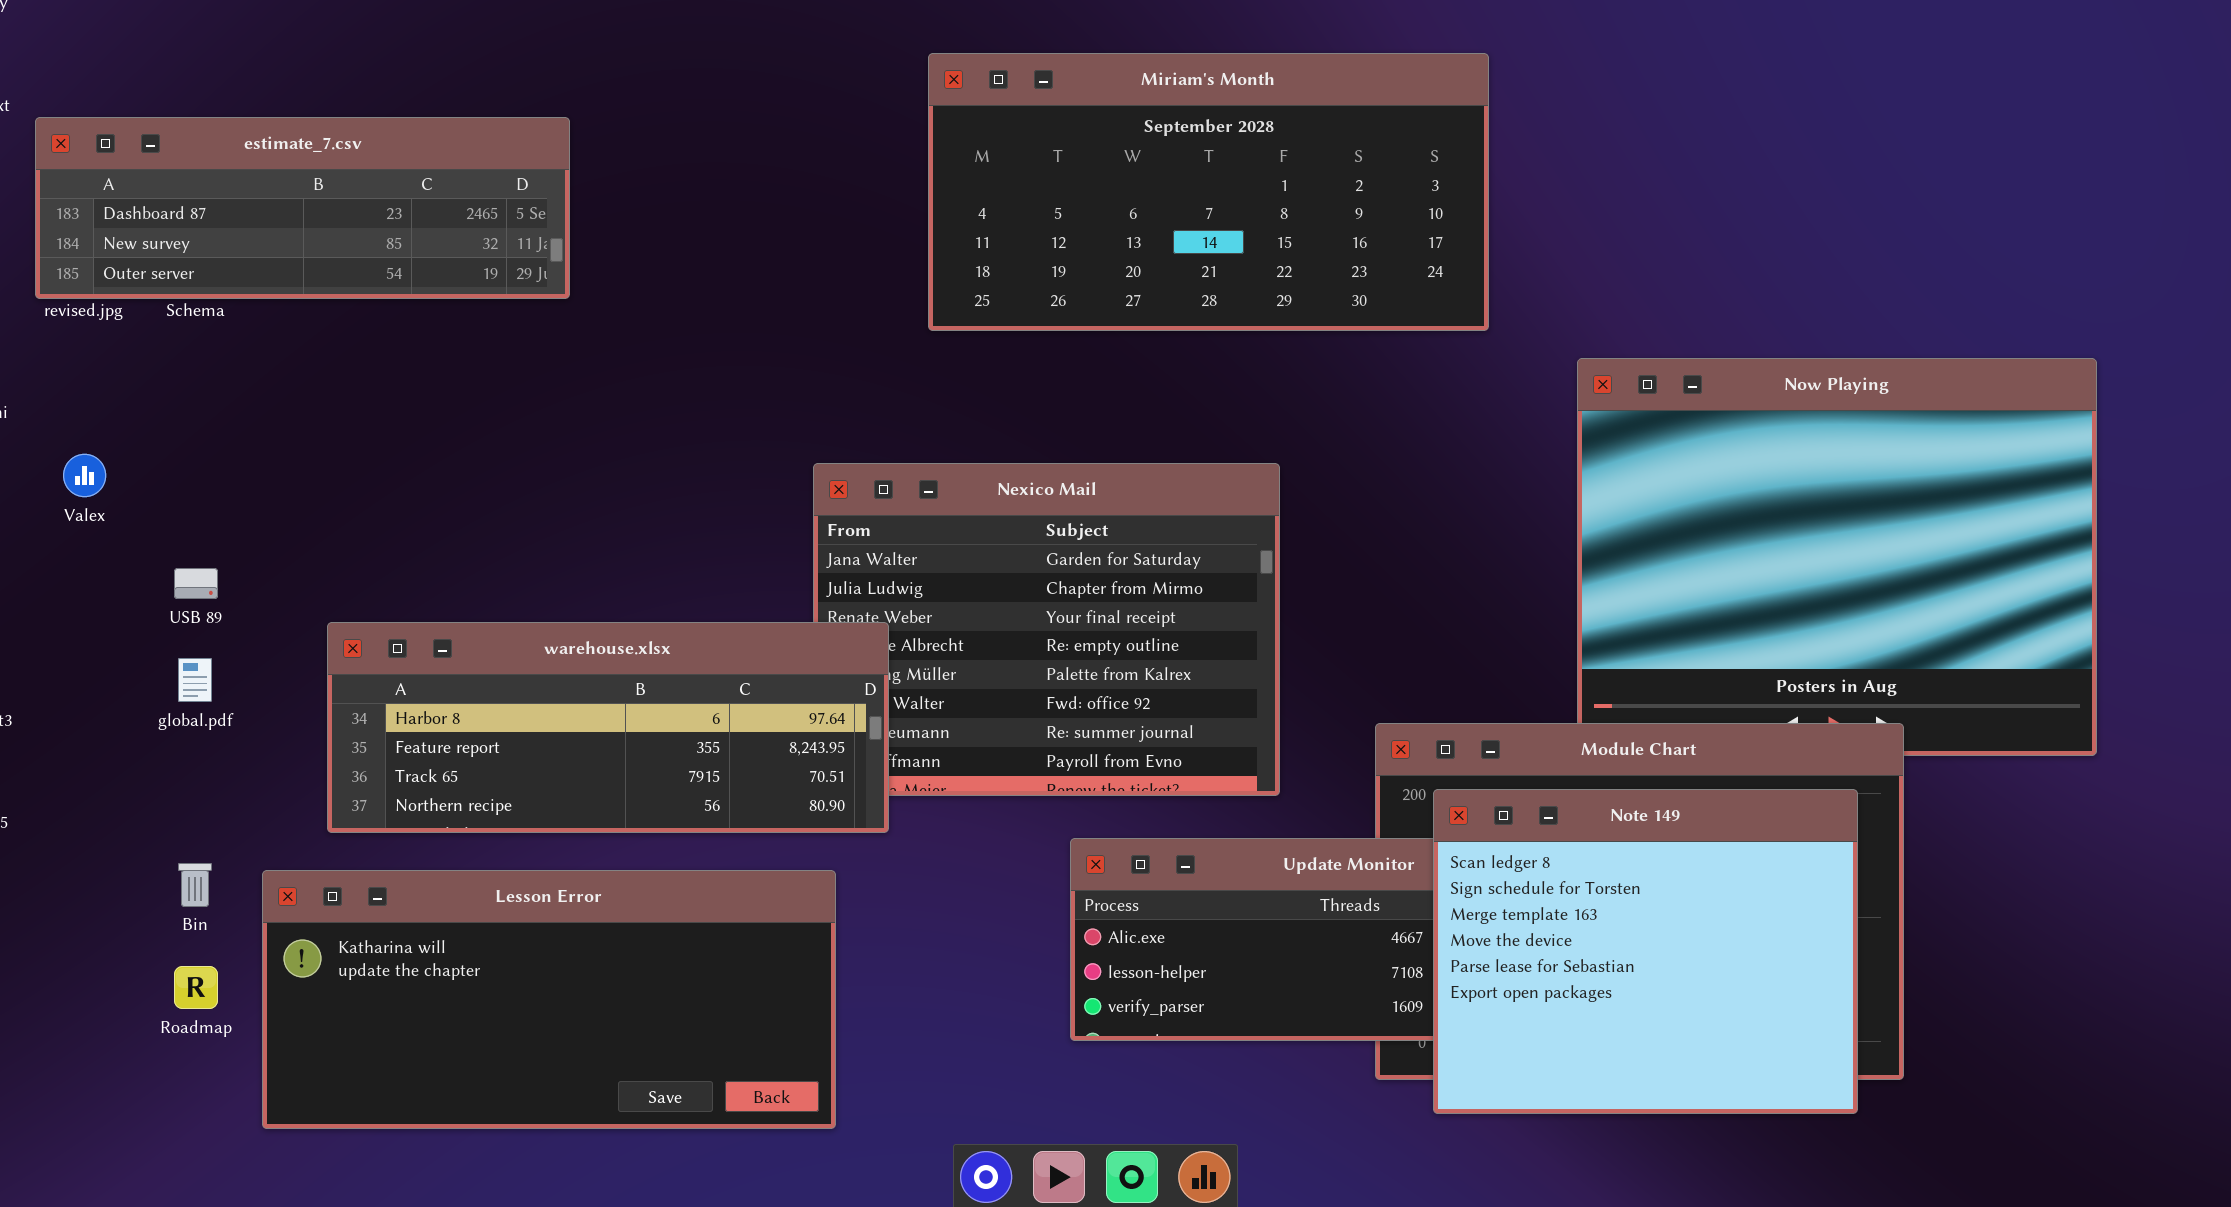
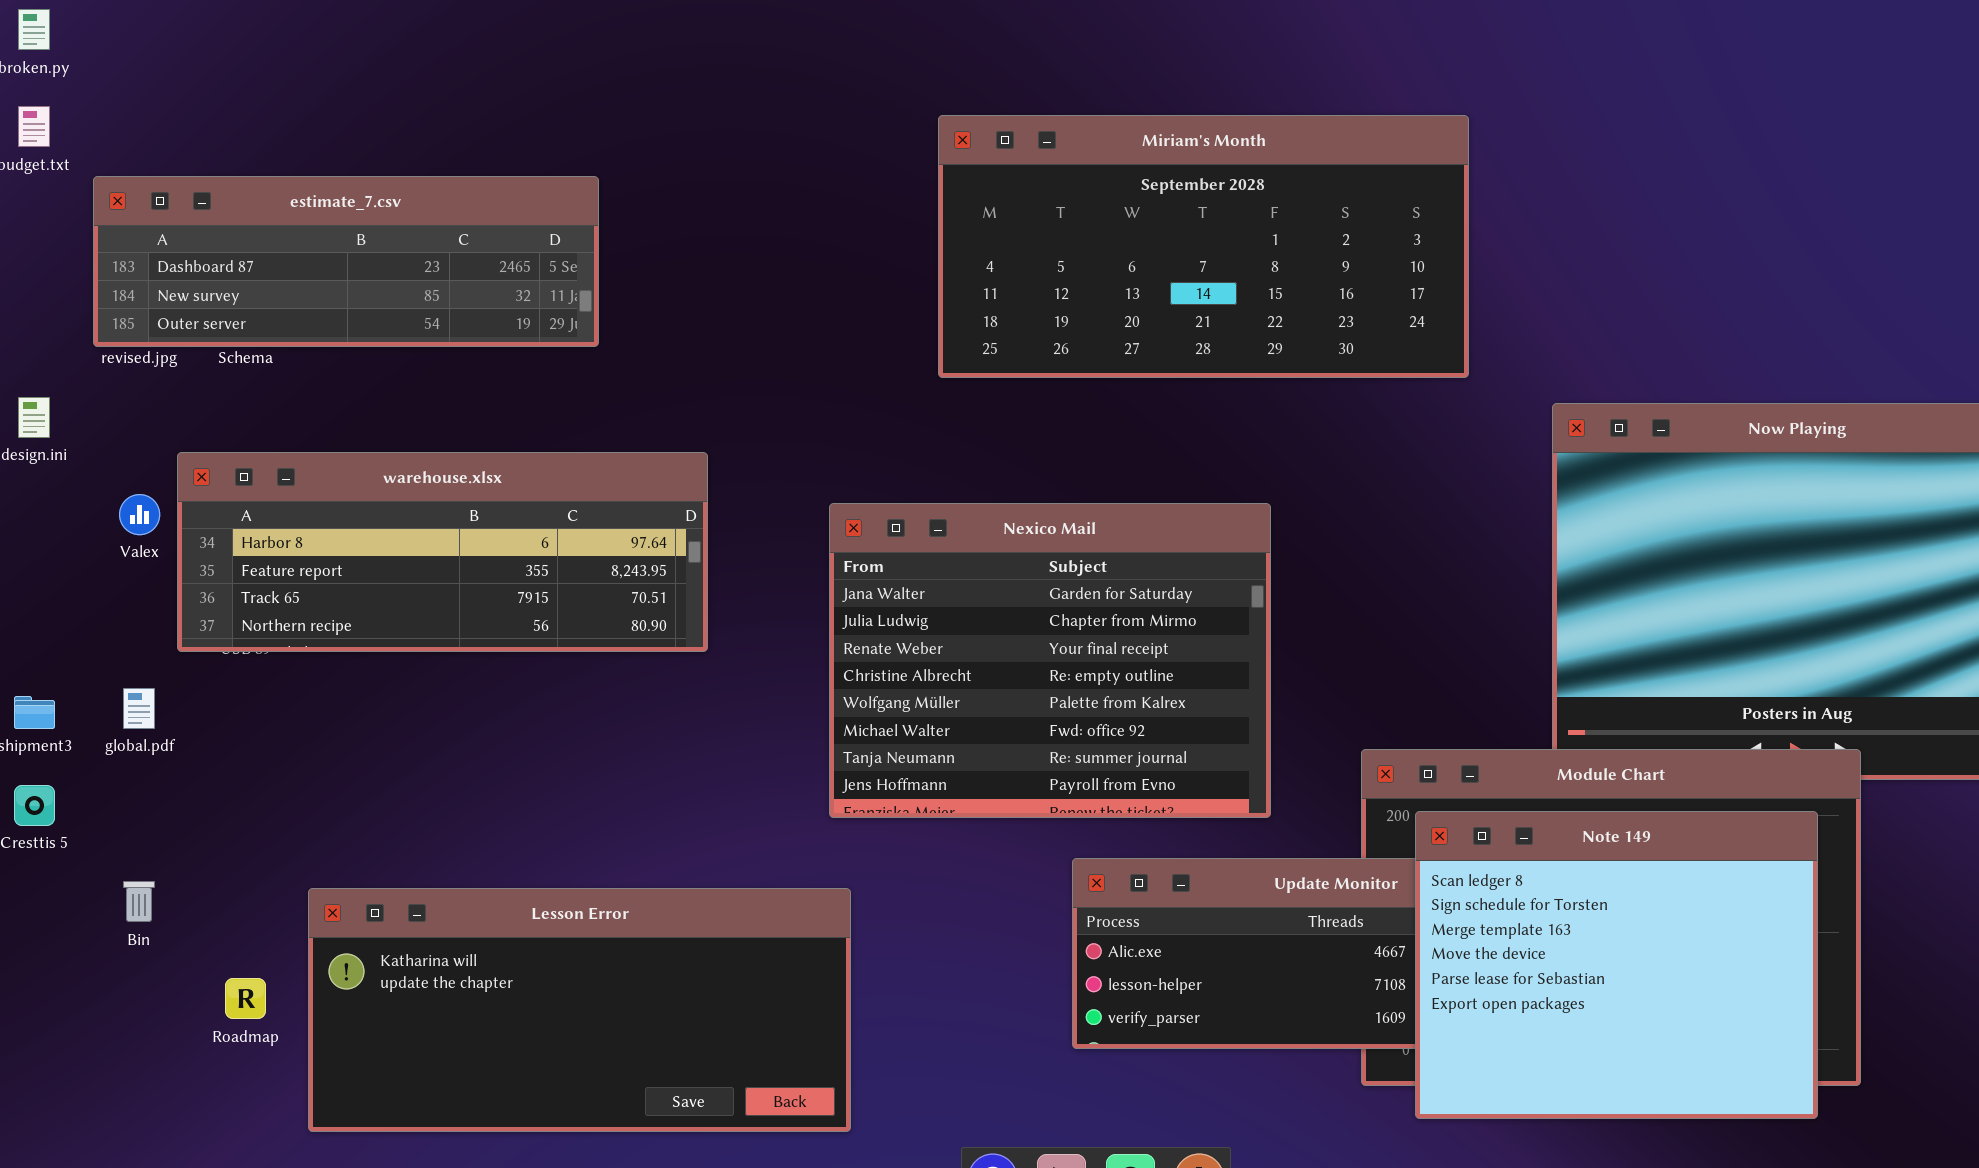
warehouse.xlsx: [327,622,889,833] -> [177,452,708,652], moved
global.pdf: [178,658,212,702] -> [123,688,155,729], moved
Bin: [178,863,212,907] -> [123,881,155,922], moved

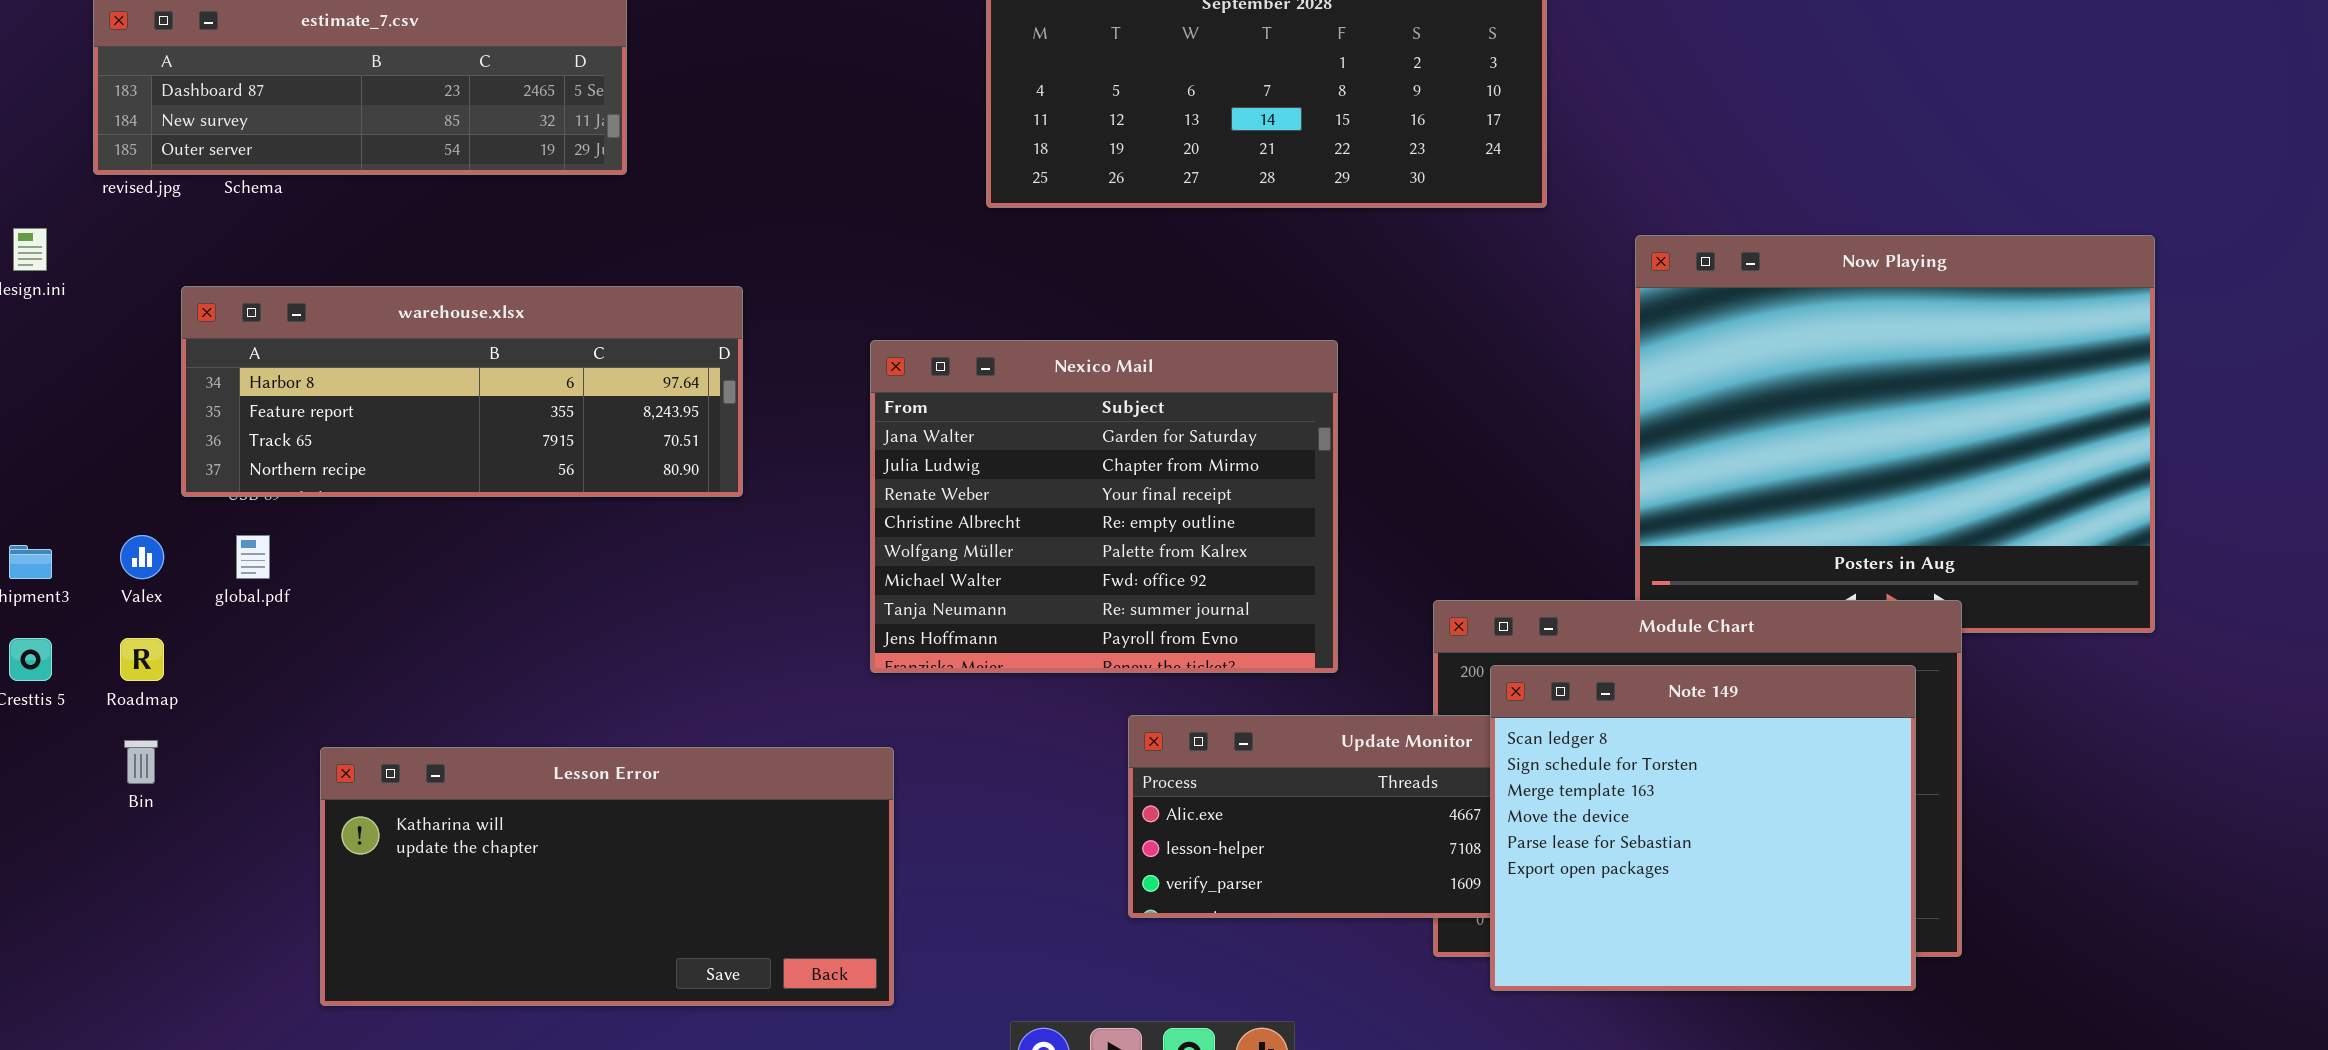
Valex: [119,494,160,535] -> [120,535,164,579], moved
global.pdf: [123,688,155,729] -> [236,535,270,579], moved
Roadmap: [225,978,266,1019] -> [120,638,164,681], moved

